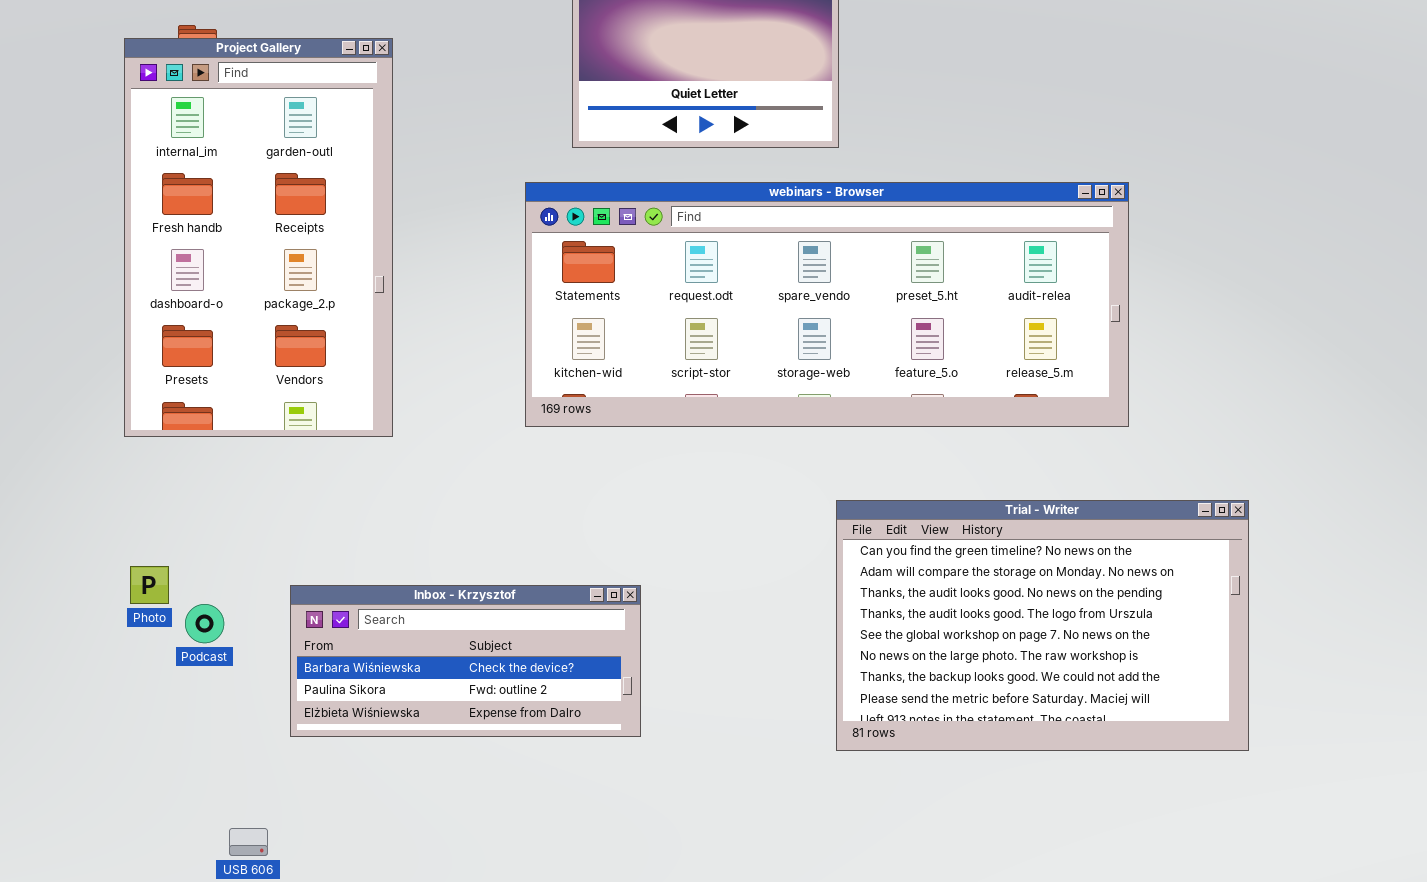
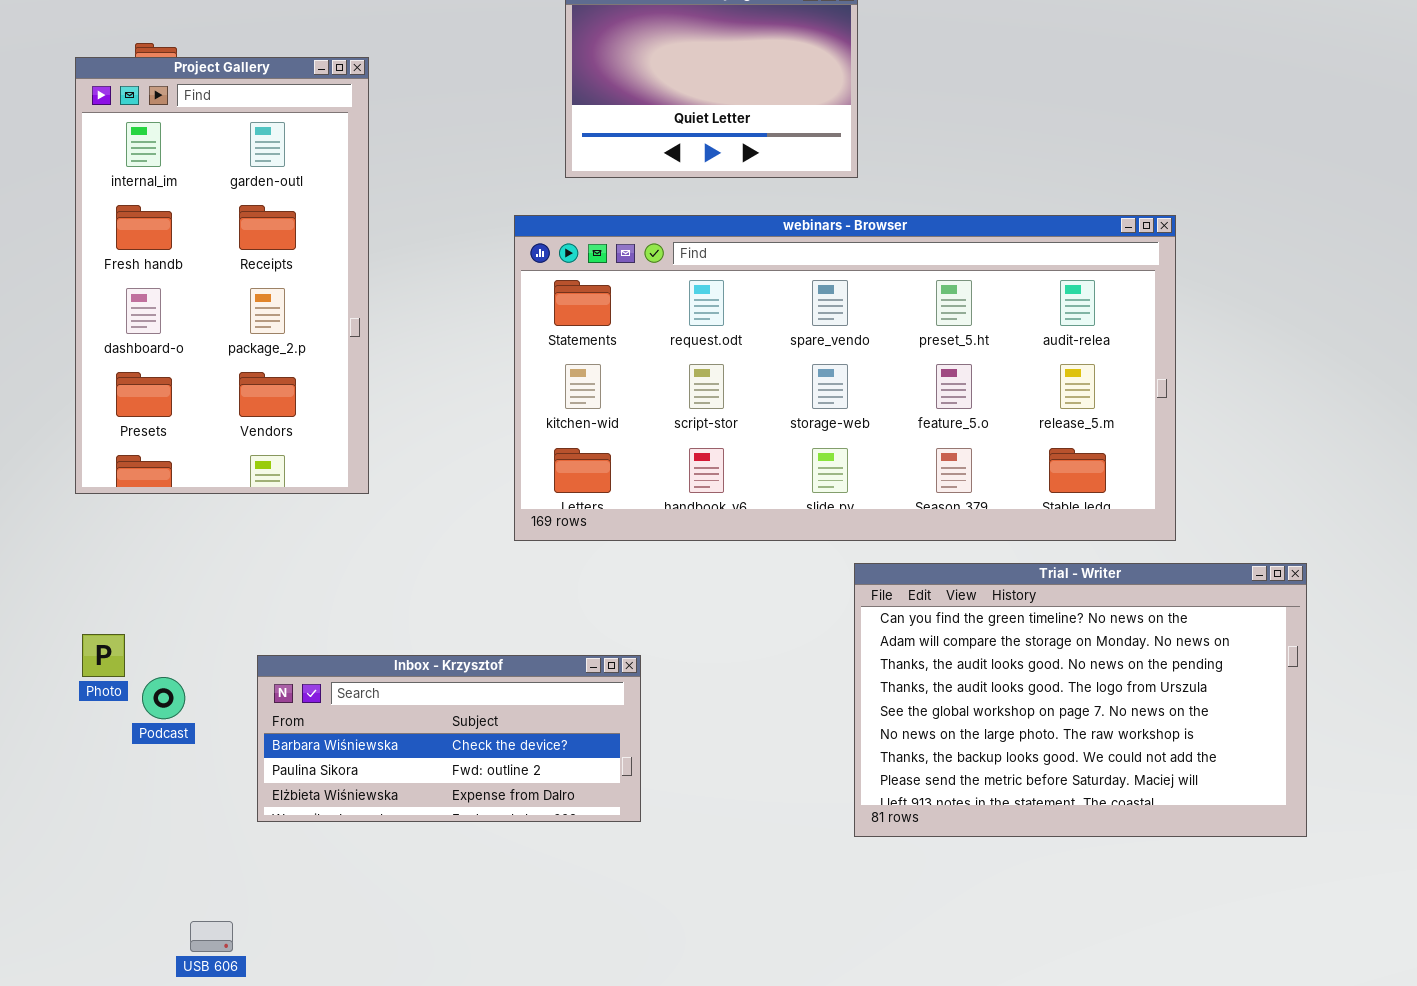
webinars - Browser: [525,182,1129,427] -> [514,215,1176,541], resized

